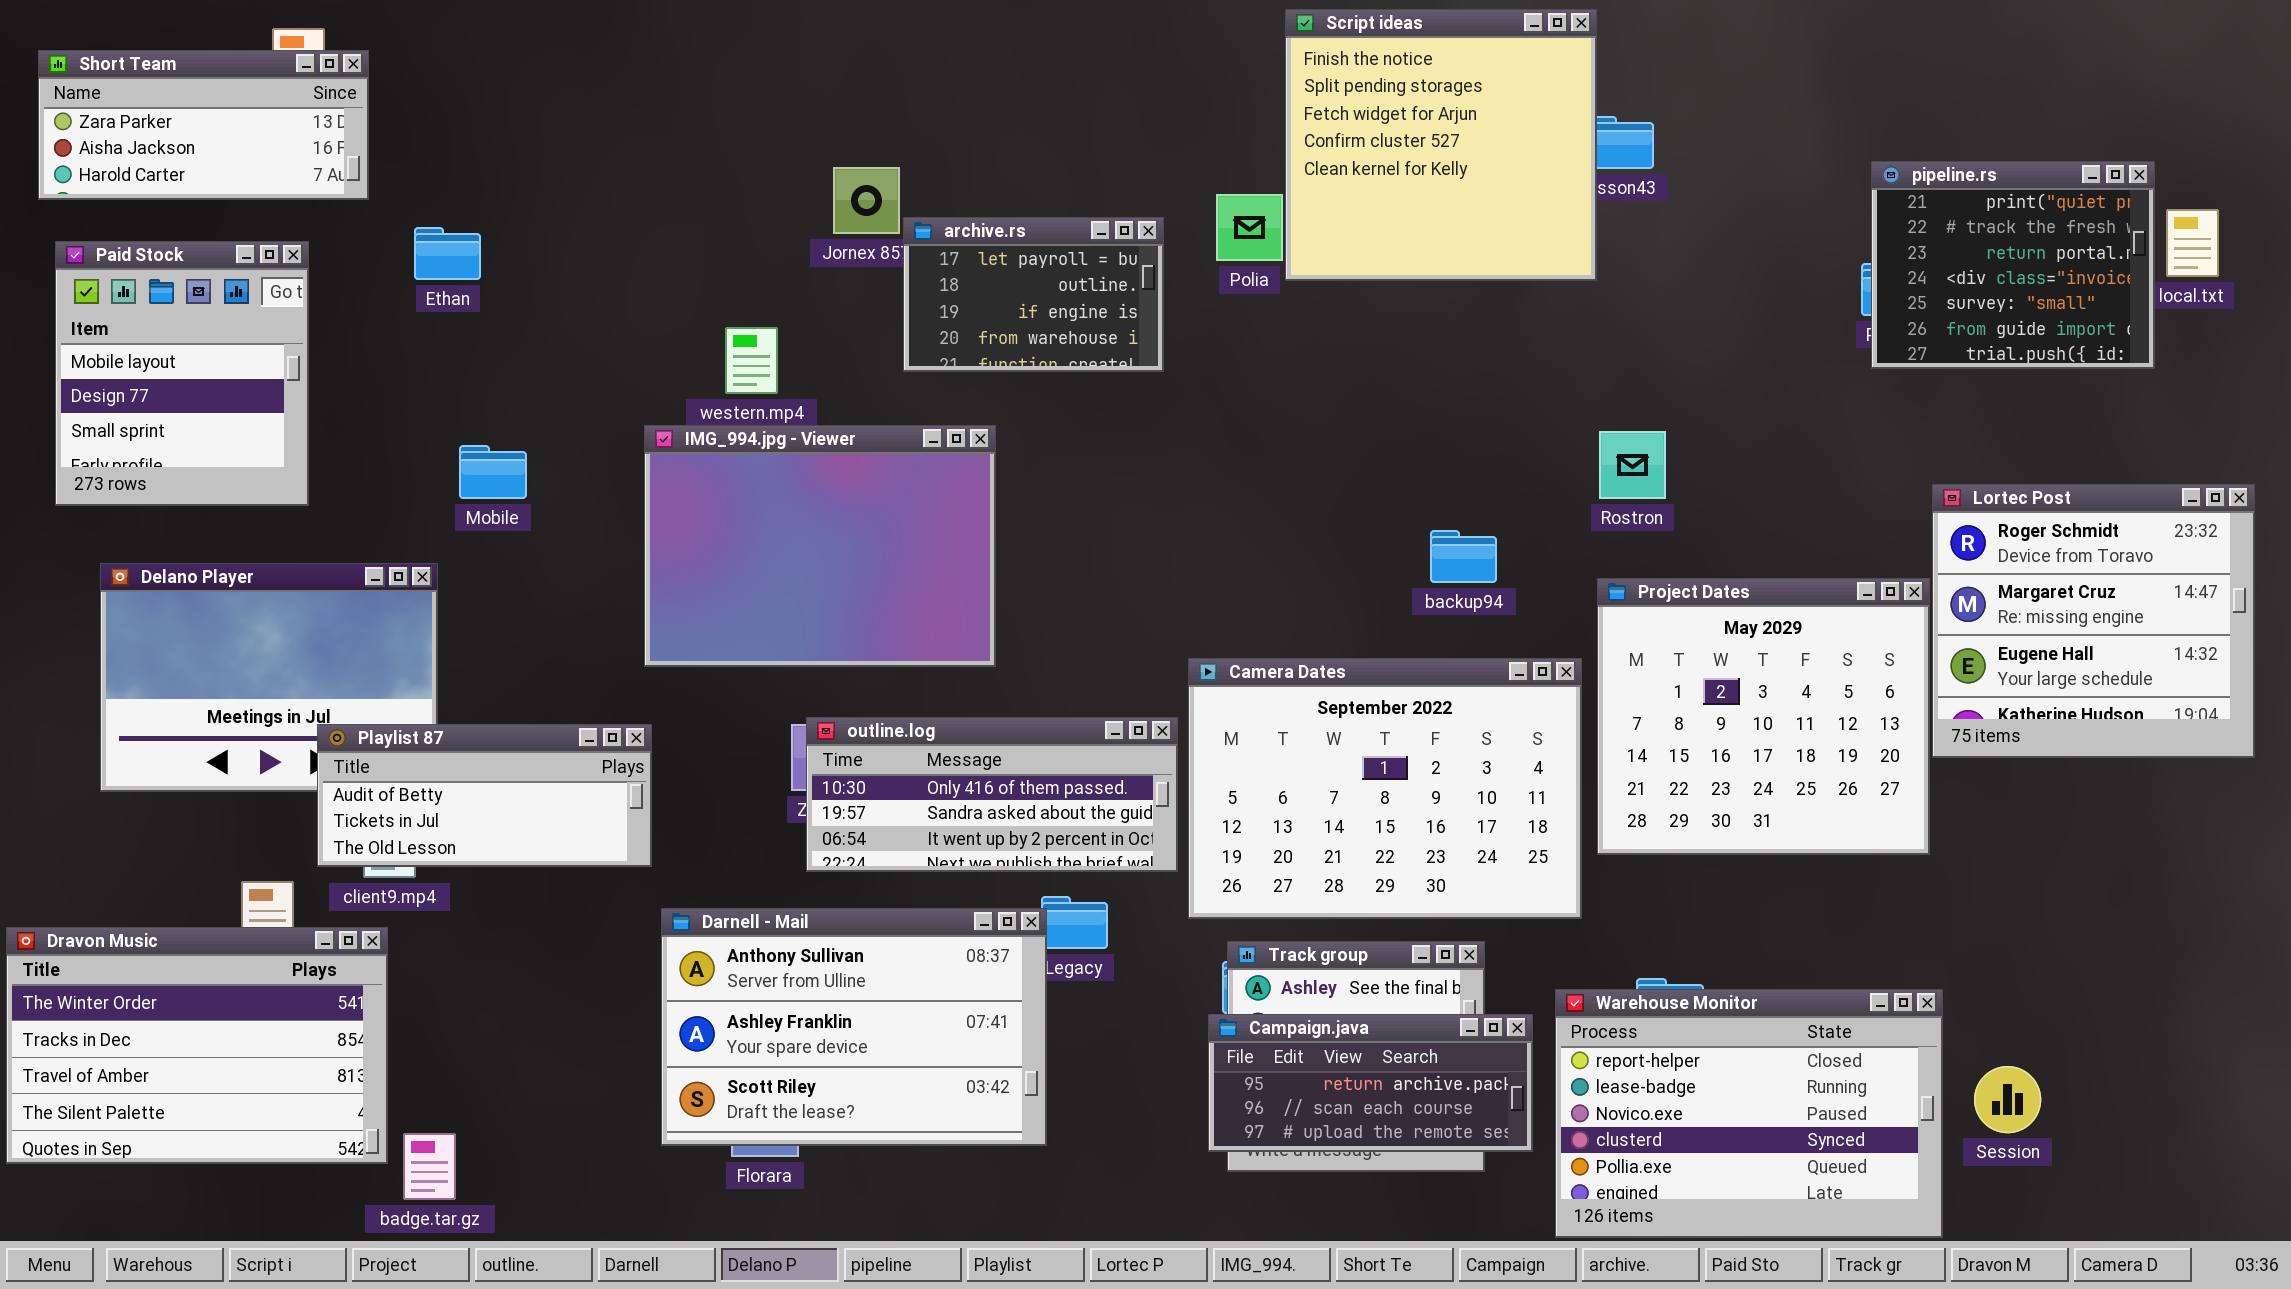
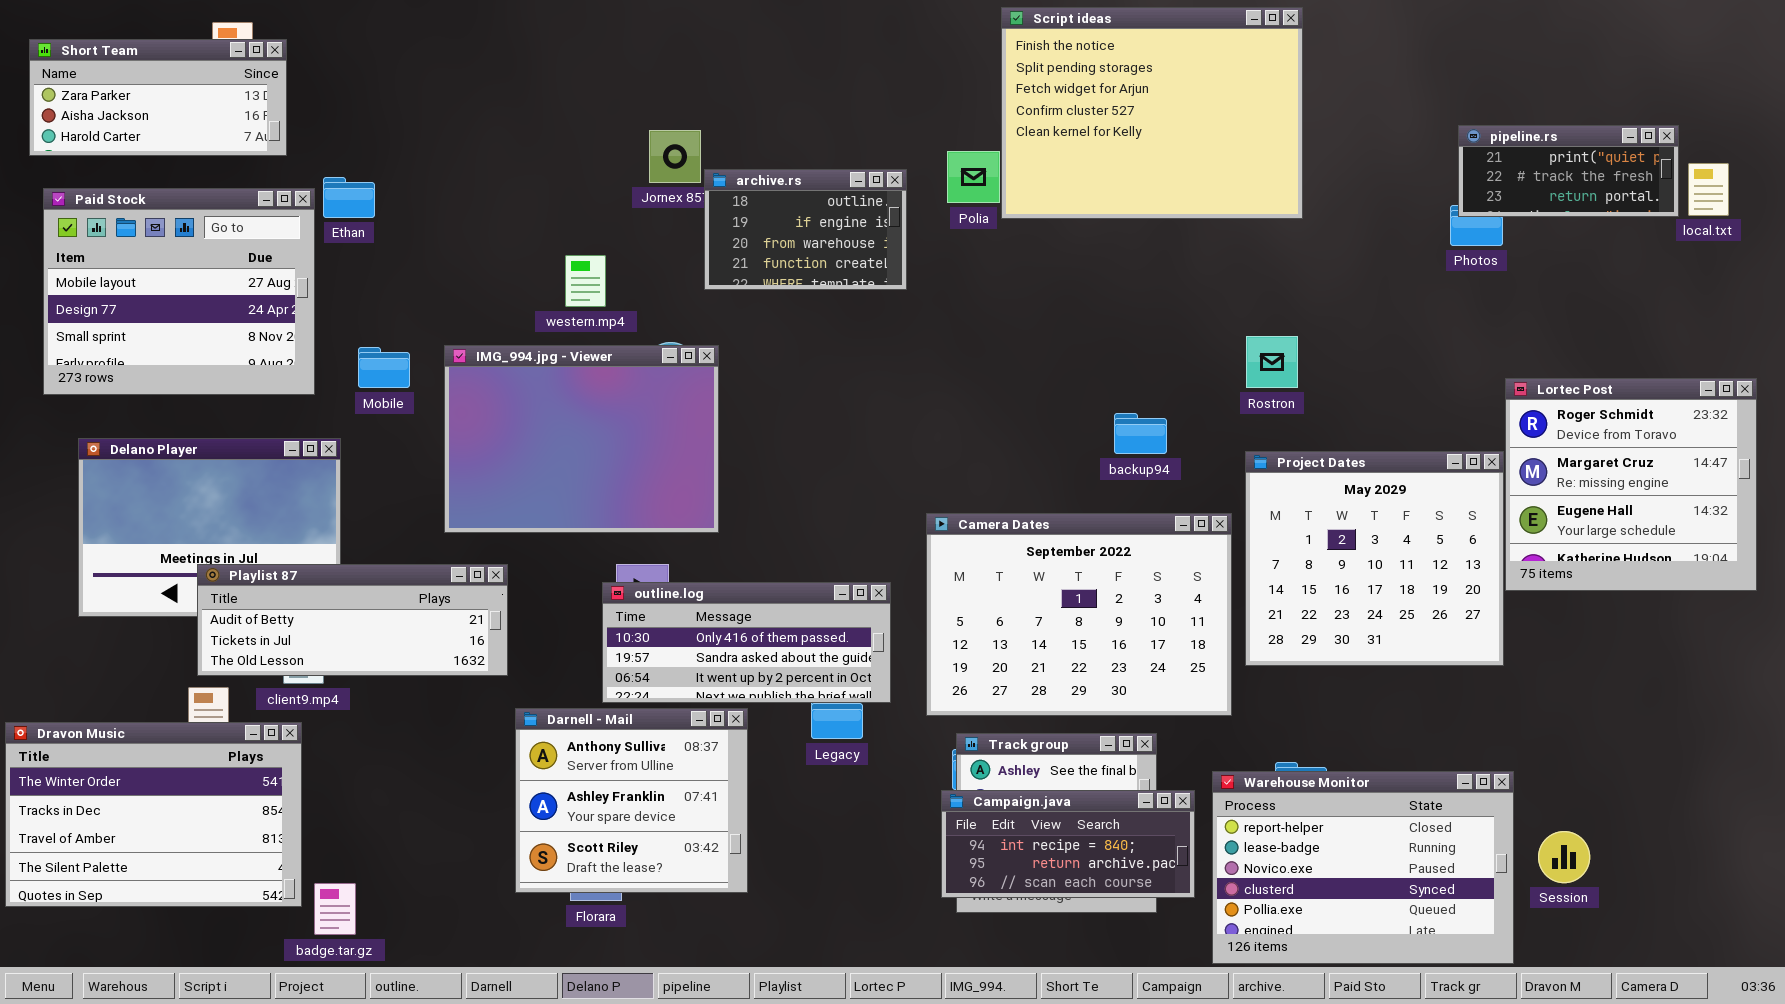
Script ideas: [1285,9,1597,281] -> [1001,7,1303,219], resized
pipeline.rs: [1871,161,2155,369] -> [1458,125,1679,217], resized
archive.rs: [903,217,1164,372] -> [704,169,907,290], scrolled down 1 row
Paid Stock: [55,241,309,506] -> [43,188,315,395], resized
IMG_994.jpg - Viewer: [644,425,996,667] -> [444,345,719,533], moved
outline.log: [806,717,1178,872] -> [602,582,891,703], moved
Playlist 87: [317,724,652,867] -> [197,564,508,676], resized
Darnell - Mail: [661,908,1047,1146] -> [515,708,748,893], resized
Campaign.java: [1208,1014,1533,1152] -> [941,790,1195,898], scrolled up 1 row

